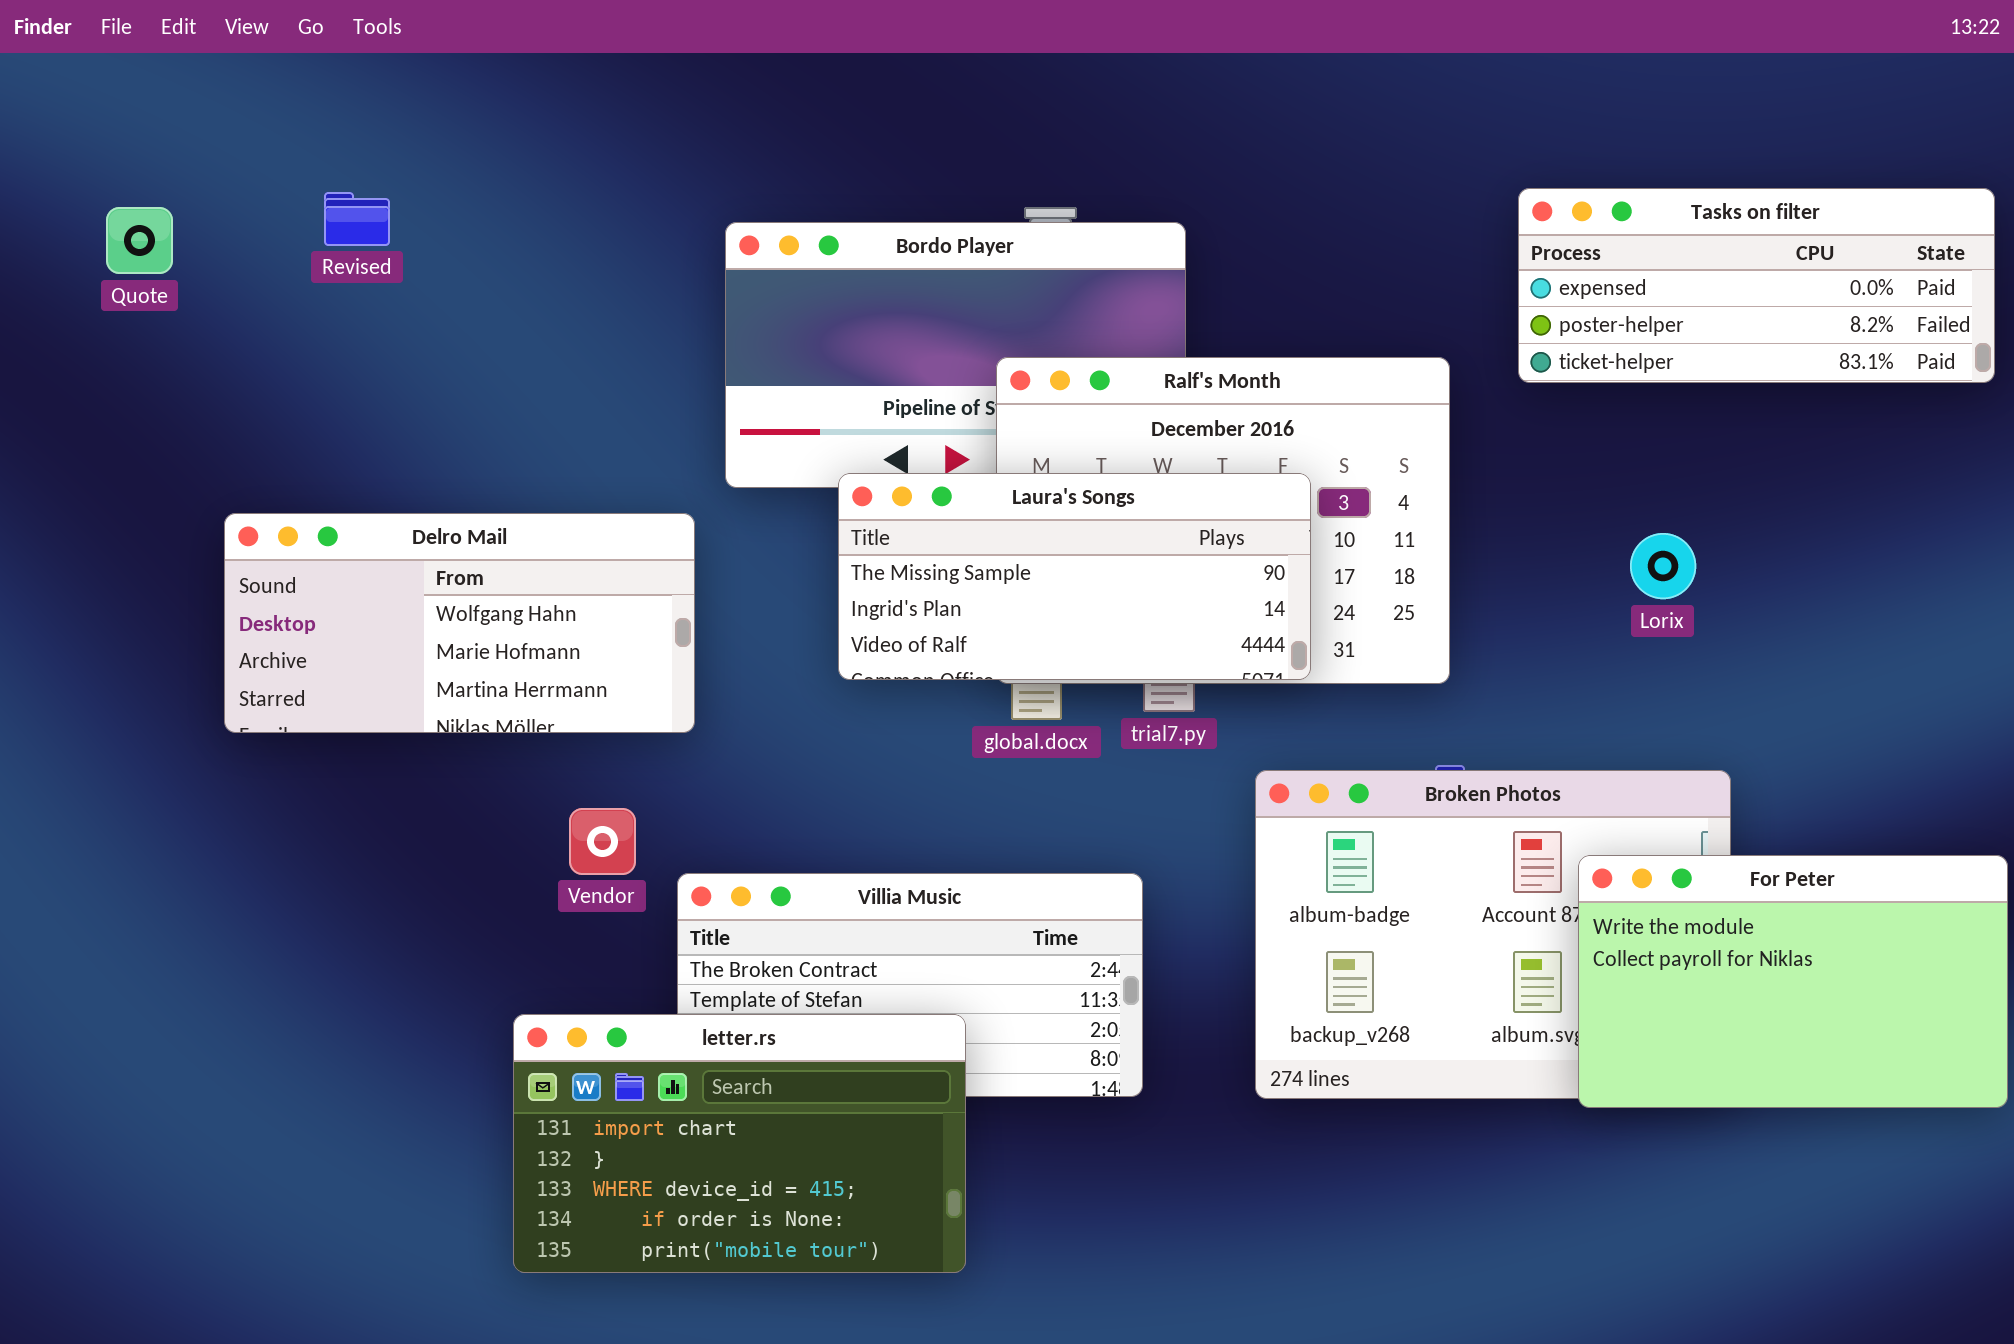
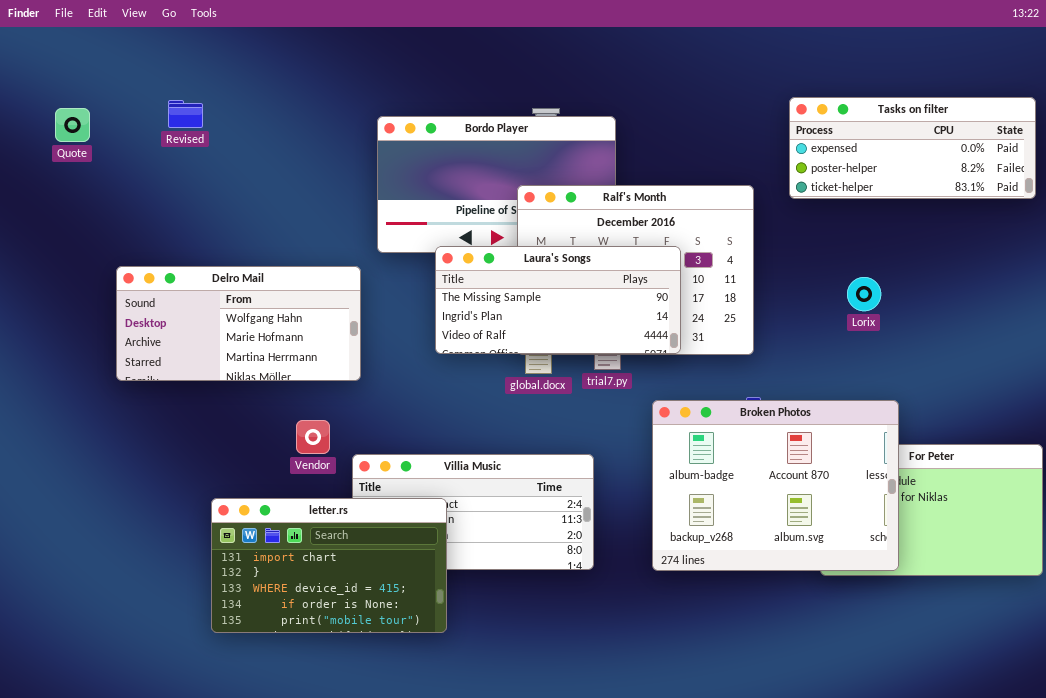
Broken Photos: [1255,770,1731,1099] -> [652,400,899,571], raised
letter.rs: [513,1014,966,1273] -> [211,498,447,633], moved

